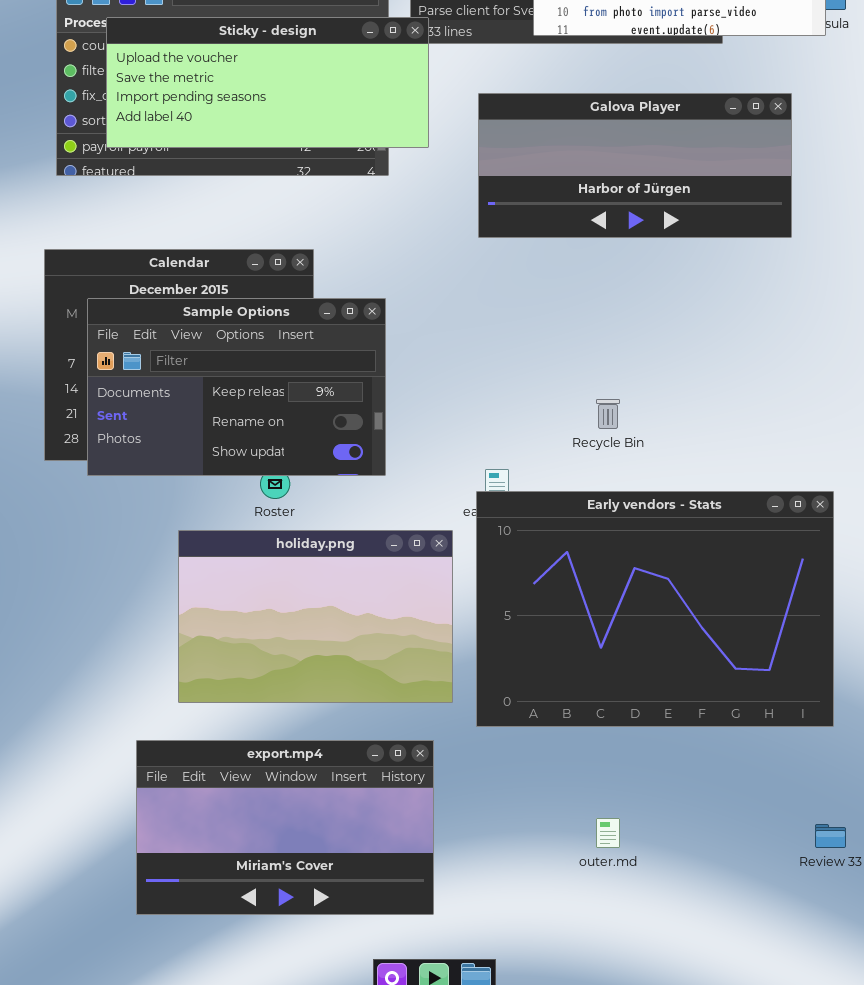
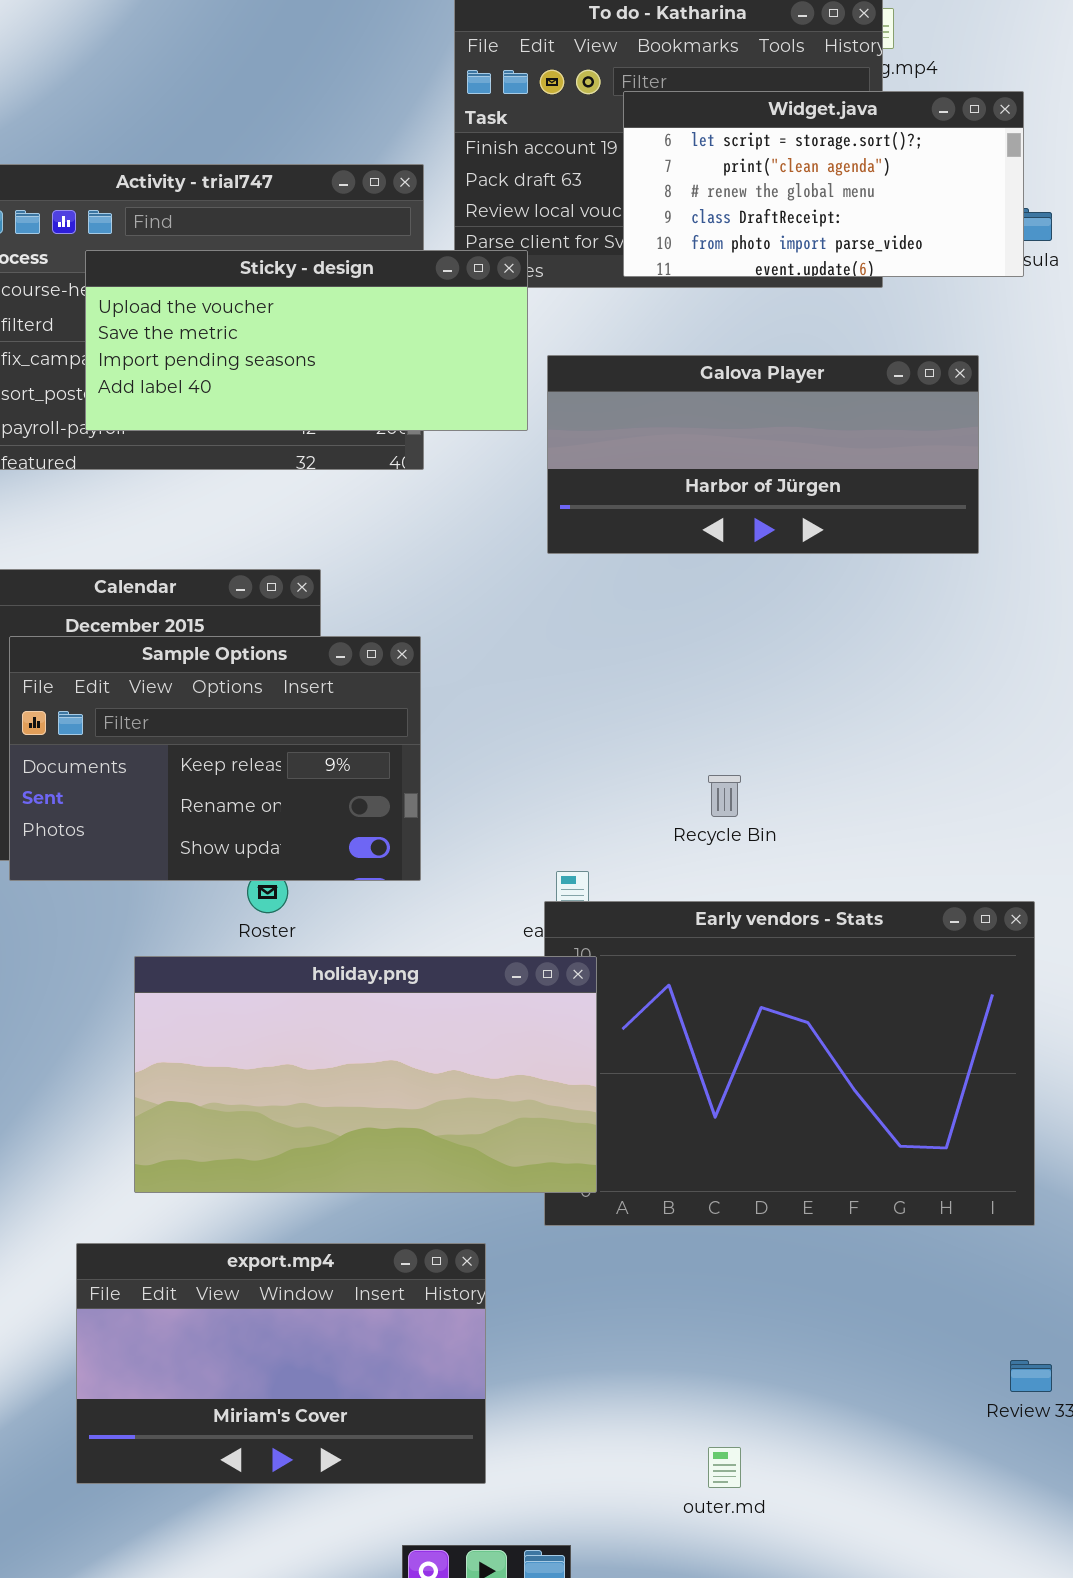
Sticky - design: [106,17,429,148] -> [85,250,528,431], moved
holiday.png: [178,530,453,703] -> [134,956,597,1193], resized
outer.md: [596,818,620,848] -> [708,1447,741,1488], moved

